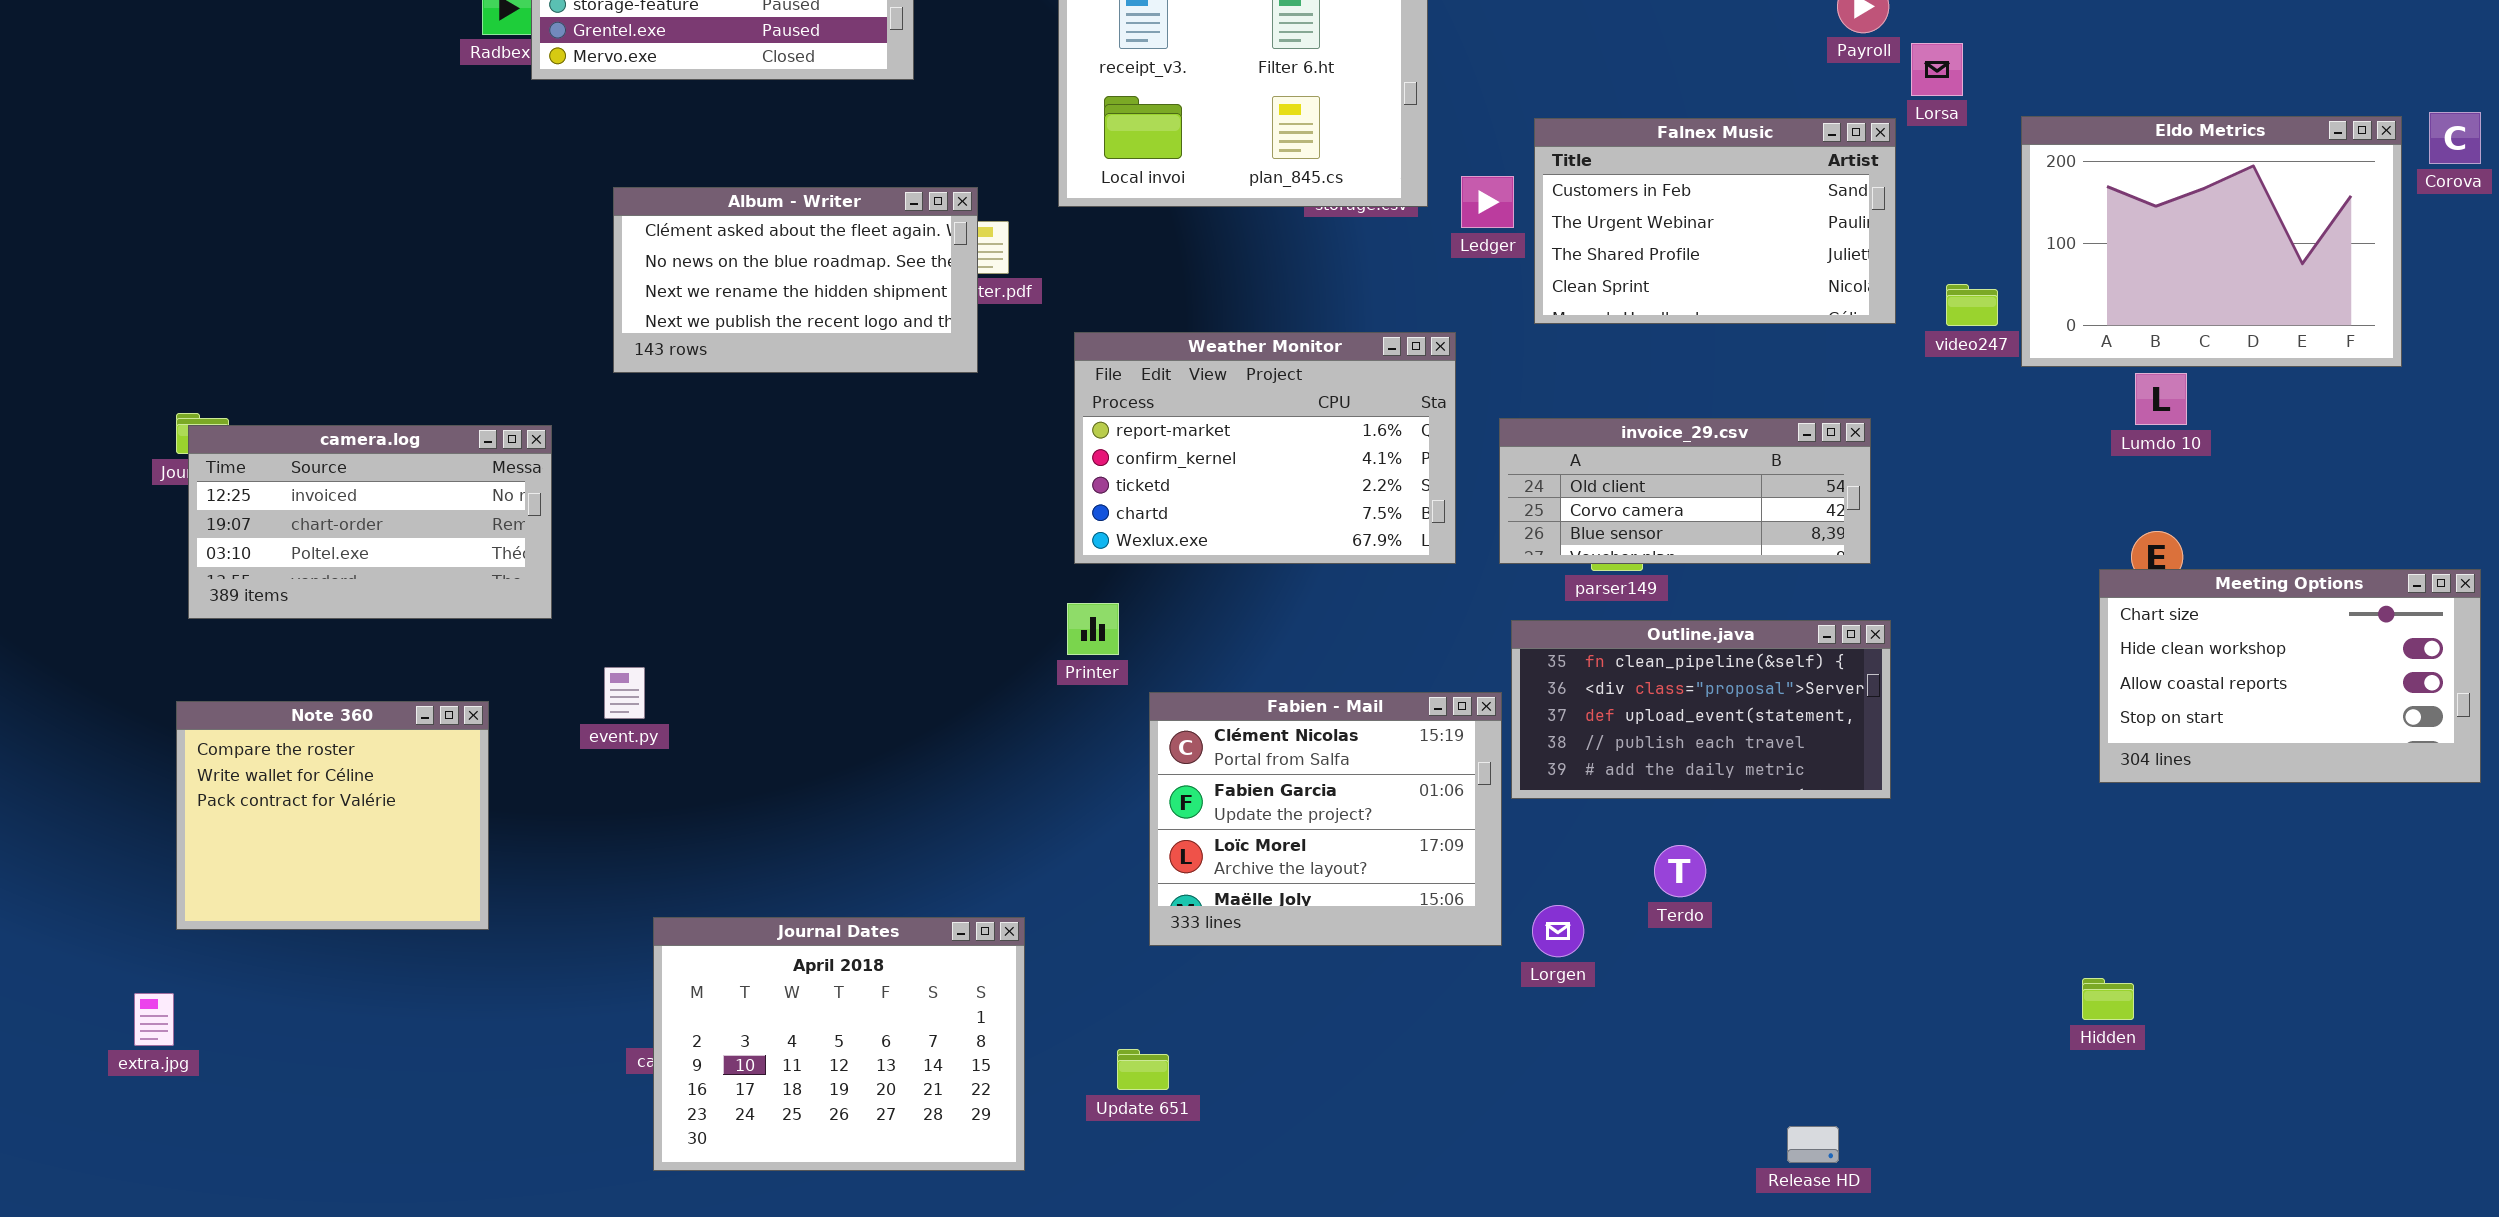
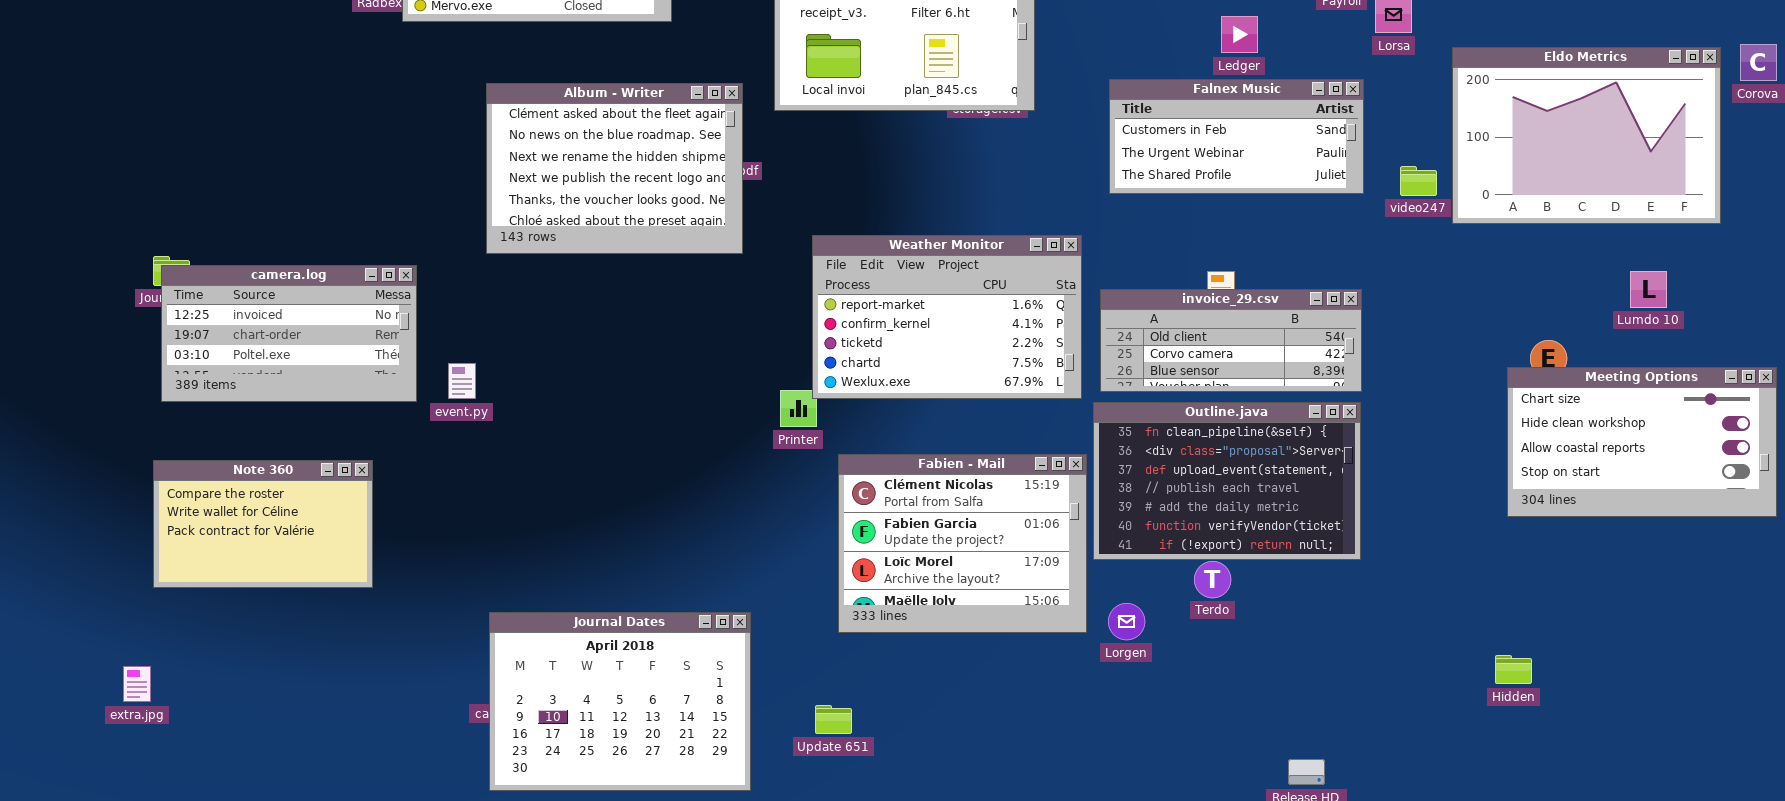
Falnex Music: [1534,118,1896,324] -> [1109,79,1364,194], resized
Ledger: [1461,176,1514,228] -> [1221,16,1258,53], moved
Album - Writer: [613,187,978,373] -> [486,83,743,254], moved, resized
Weather Monitor: [1074,332,1456,564] -> [812,235,1082,399], moved
Lumdo 10: [2135,373,2187,425] -> [1630,271,1667,308], moved
invoice_29.csv: [1499,418,1871,564] -> [1100,289,1362,392], moved
Outline.java: [1511,620,1891,799] -> [1093,402,1361,560], resized
event.py: [604,667,645,719] -> [448,363,476,399], moved
Note 360: [176,701,489,930] -> [153,460,373,588], resized

